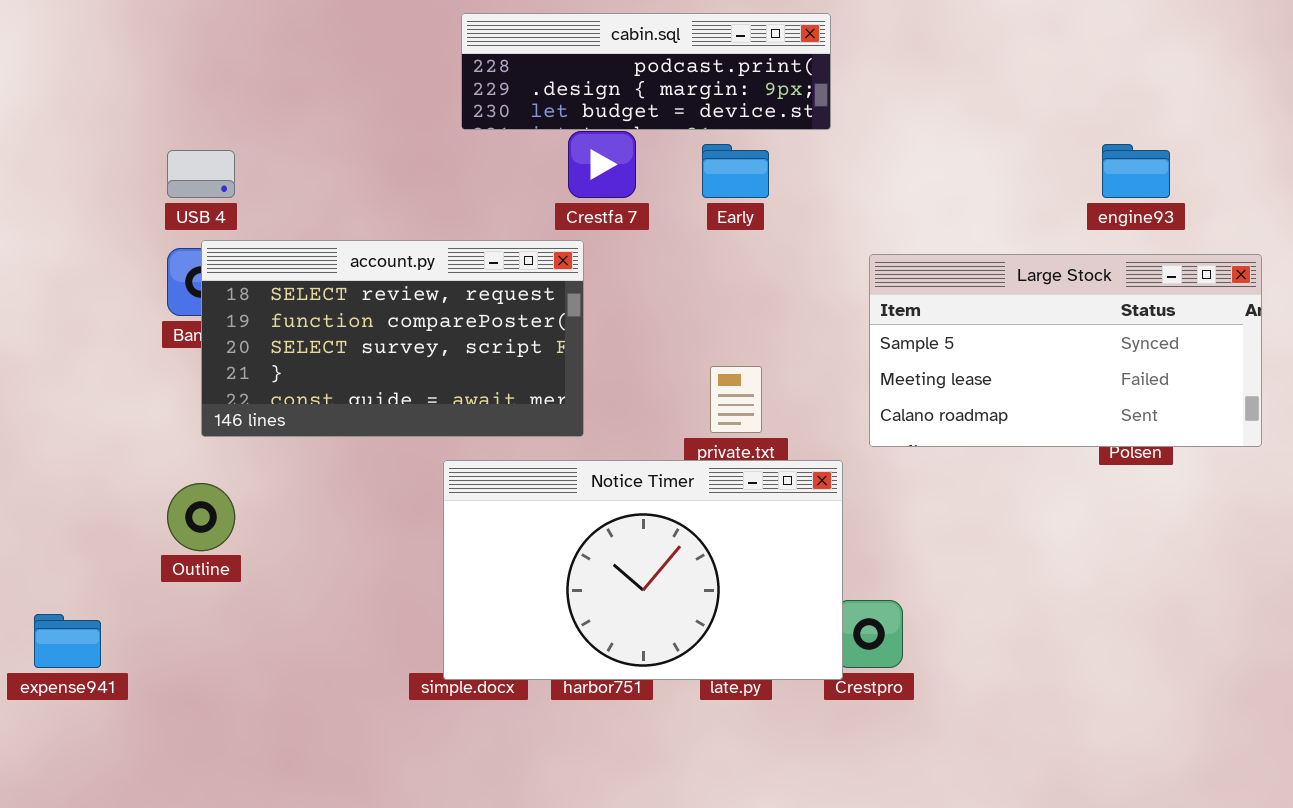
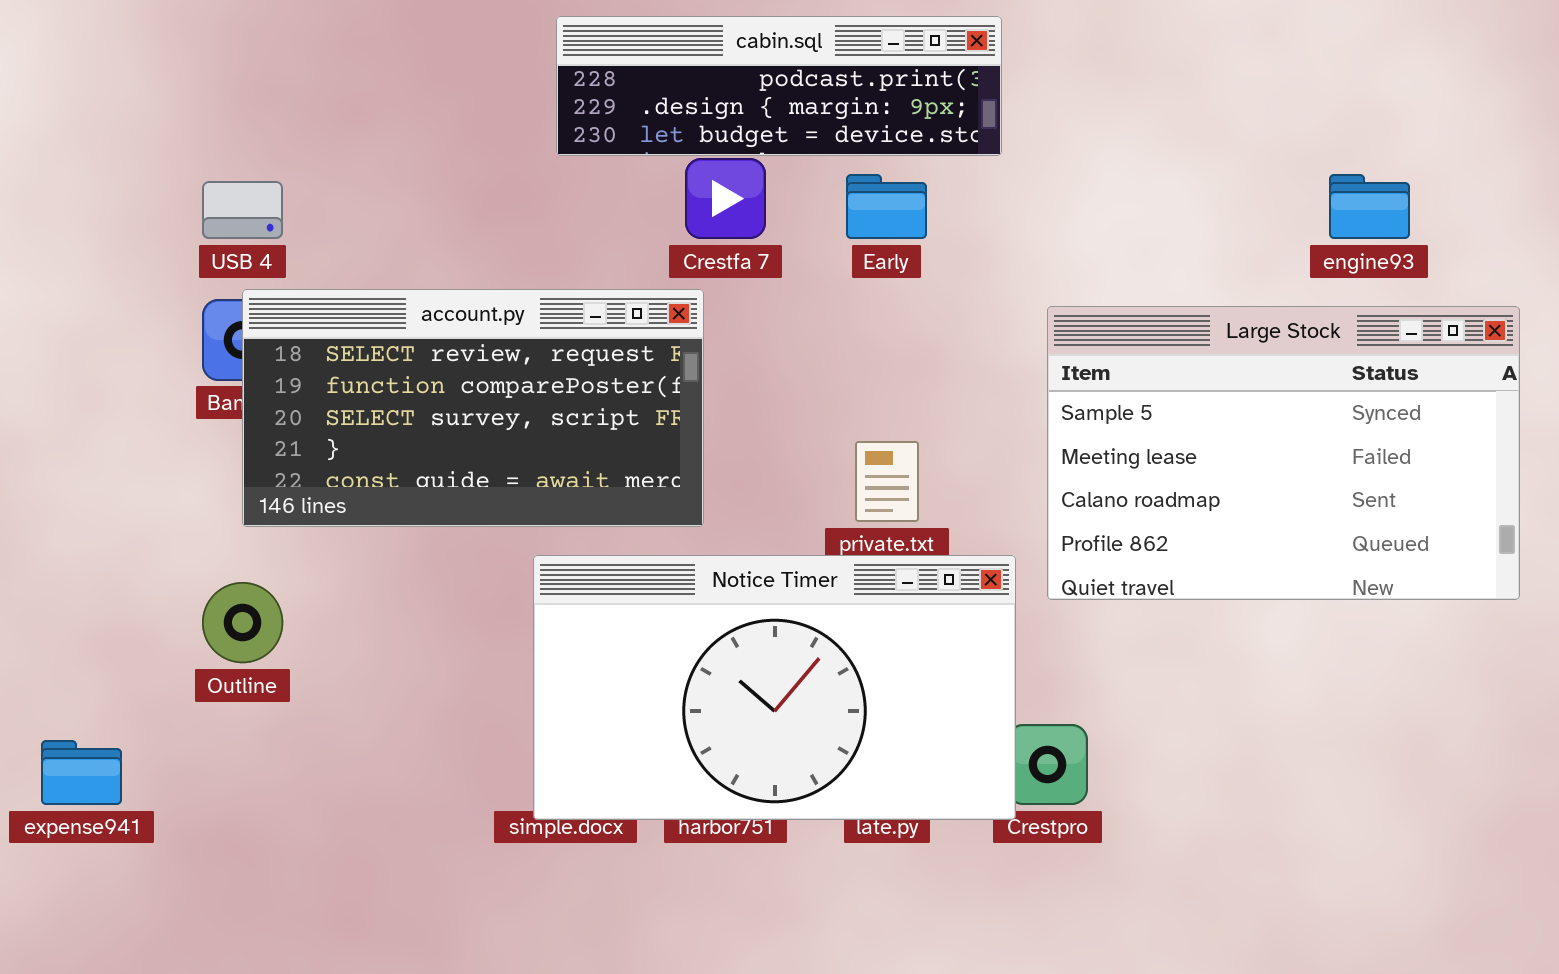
Large Stock: [869,254,1262,447] -> [1047,306,1520,600], resized

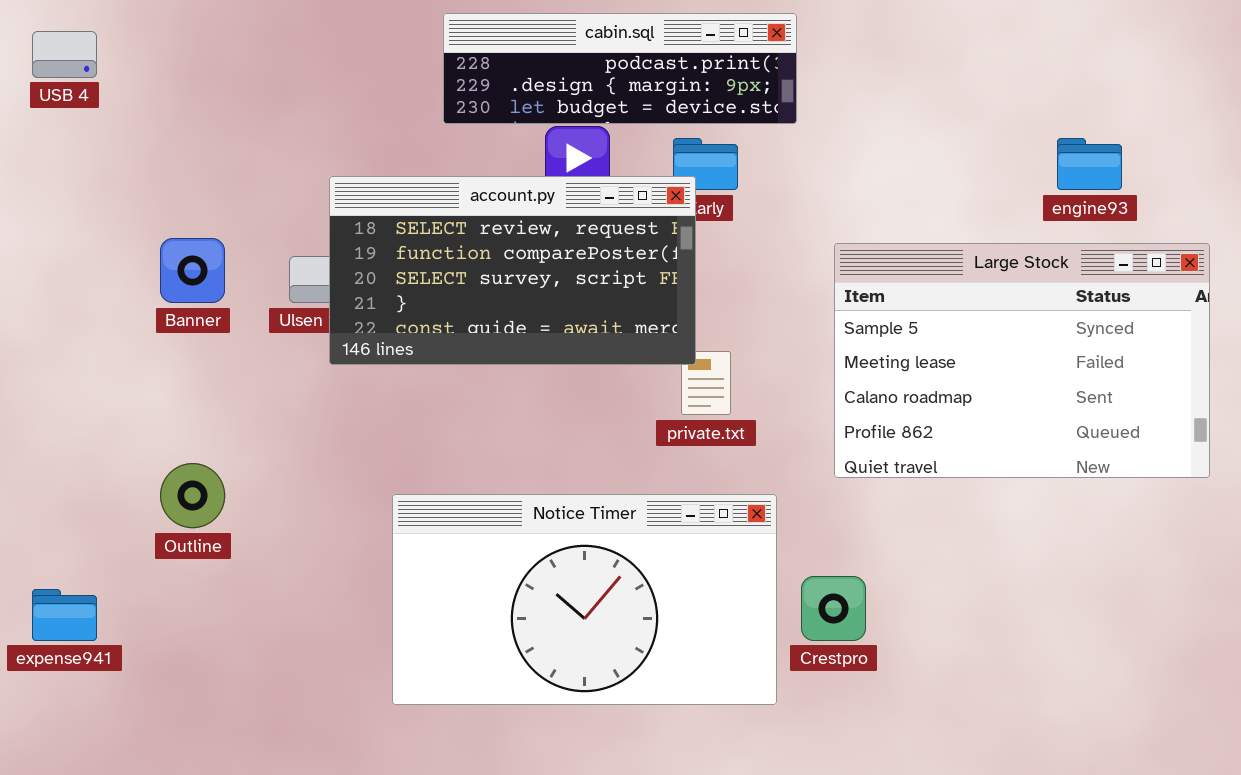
USB 4: [202,181,283,239] -> [32,31,97,78], moved
account.py: [242,289,704,527] -> [329,176,696,365], moved
Notice Timer: [533,555,1016,820] -> [392,494,777,705], moved

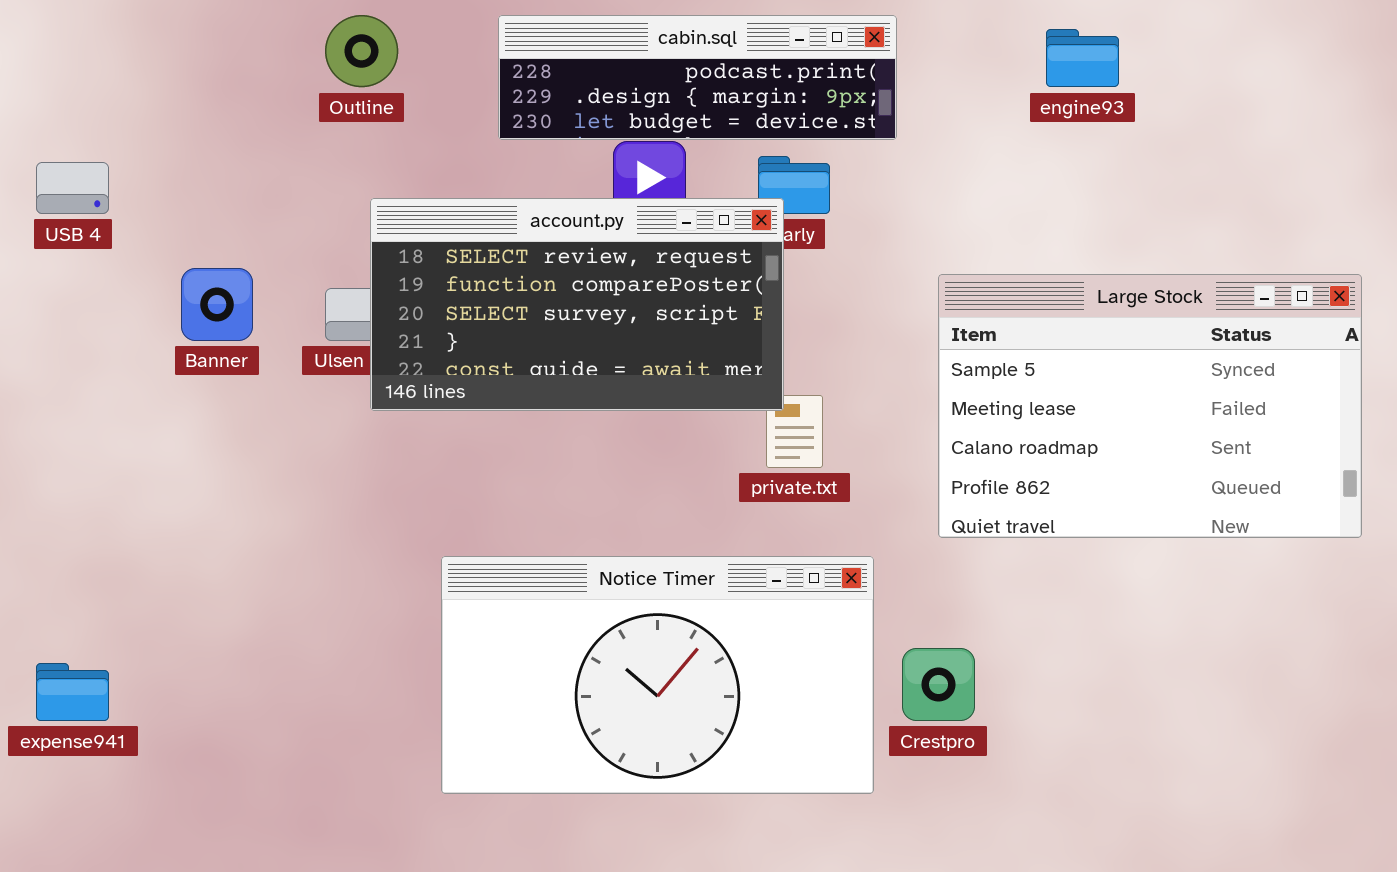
USB 4: [32,31,97,78] -> [36,162,109,214], moved
engine93: [1057,138,1122,190] -> [1046,29,1119,87], moved
Outline: [160,463,225,528] -> [325,15,398,87], moved

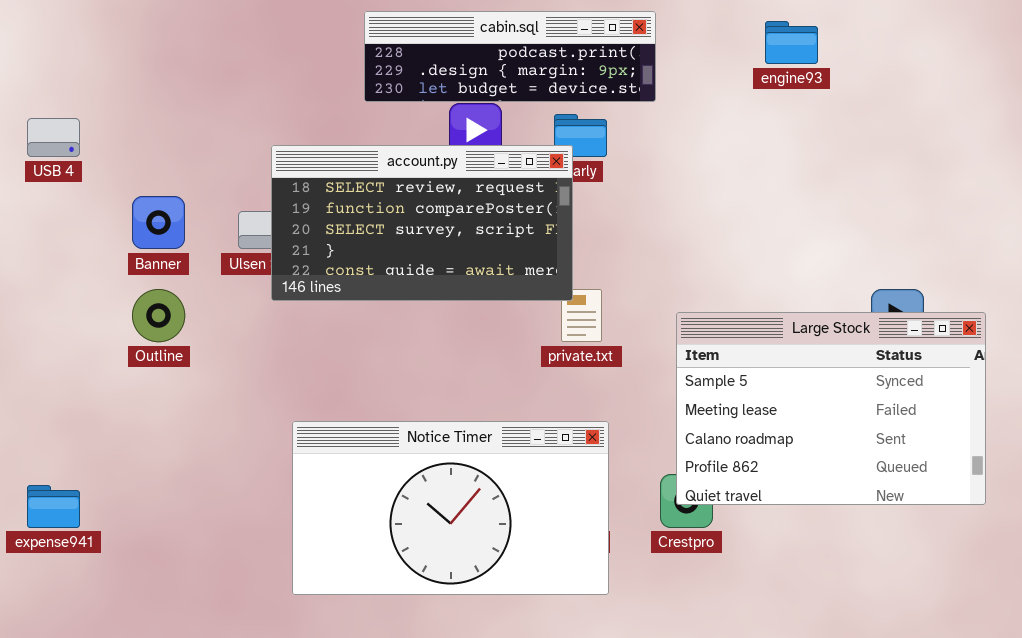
Outline: [325,15,398,87] -> [132,289,185,342], moved
Large Stock: [938,274,1362,538] -> [676,312,986,505], moved
Notice Timer: [441,556,874,794] -> [292,421,609,595], moved

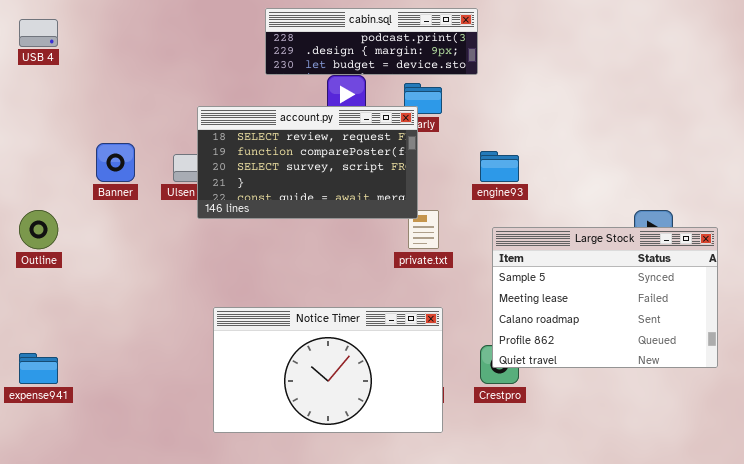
engine93: [765,21,818,64] -> [480,151,519,182], moved
USB 4: [27,118,80,157] -> [19,19,58,47], moved
Outline: [132,289,185,342] -> [19,210,58,249], moved

